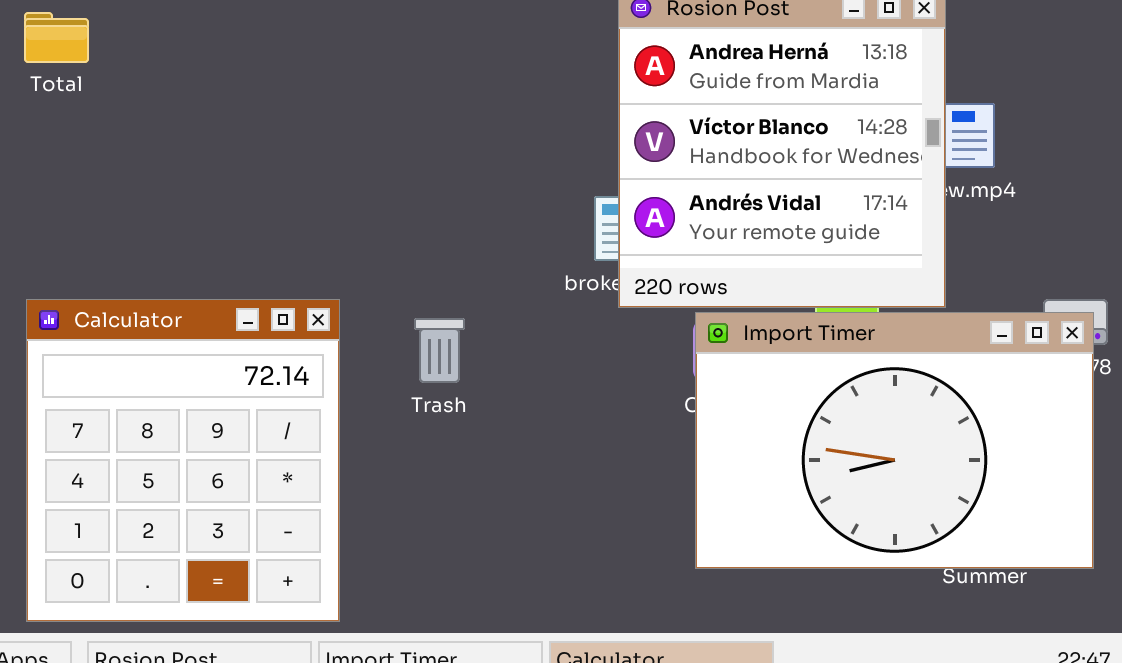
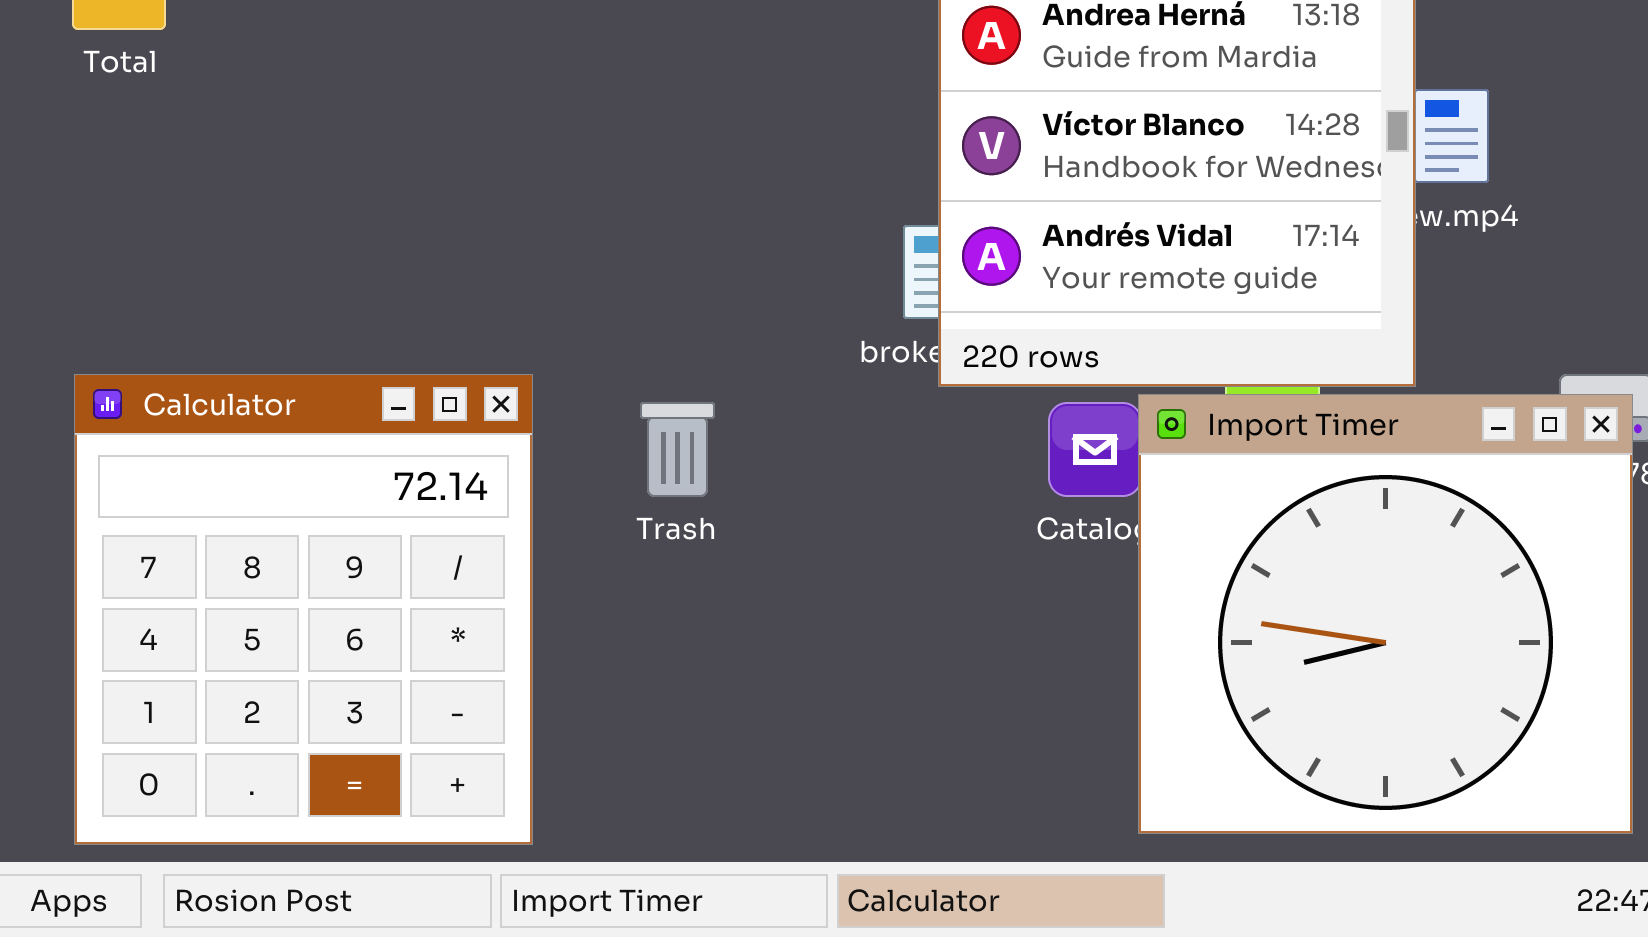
Import Timer: [695,312,1094,569] -> [1138,394,1633,834], resized

